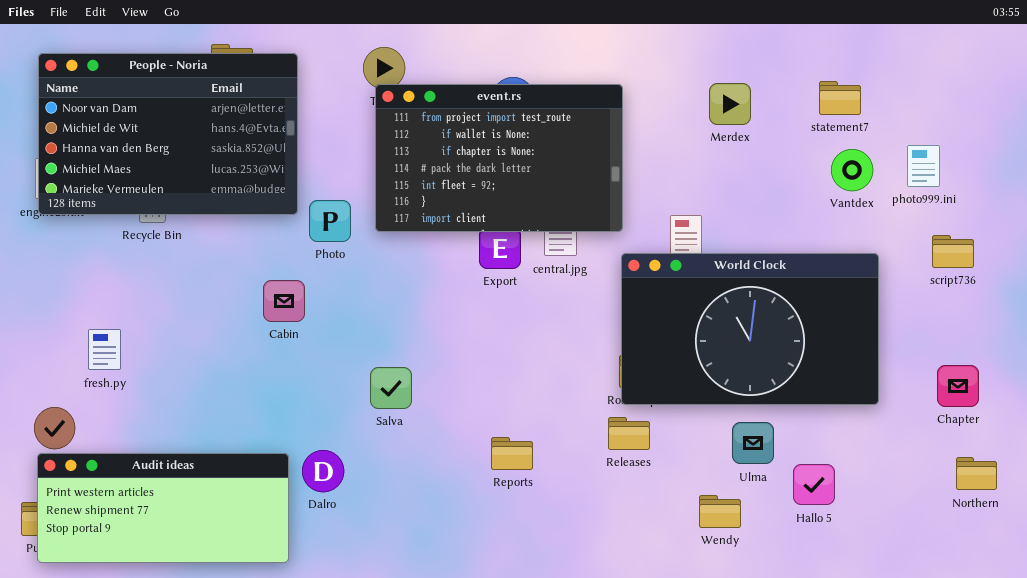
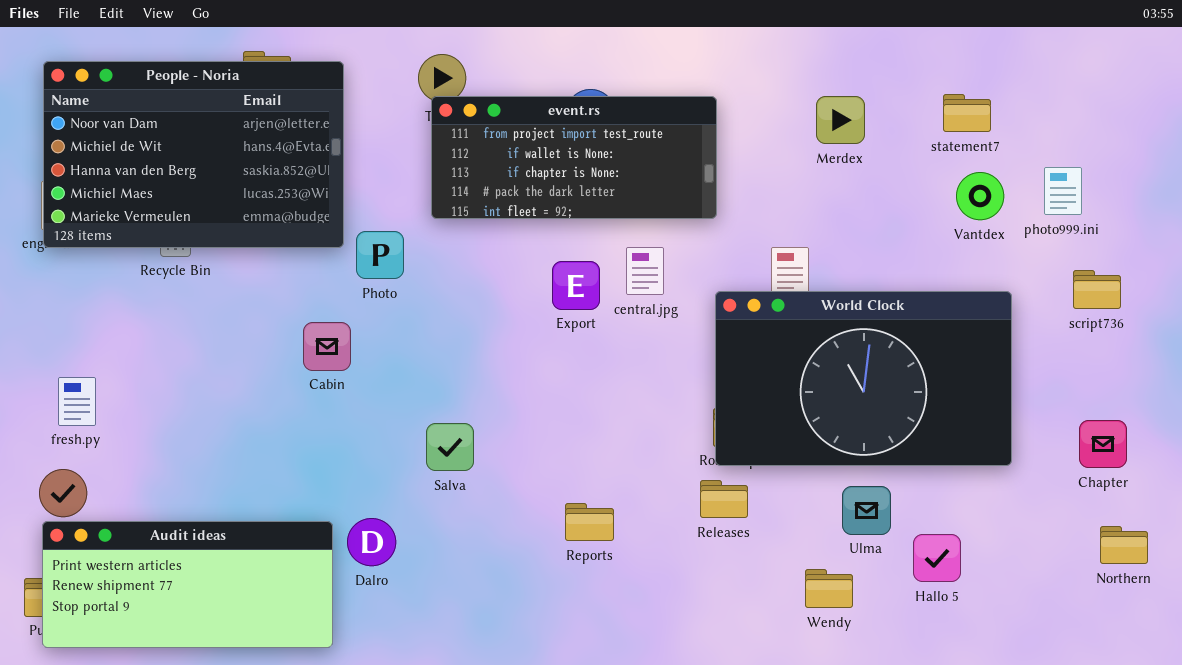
event.rs: [375,84,623,232] -> [431,96,717,219], resized
fresh.py: [88,329,121,370] -> [58,377,96,426], moved

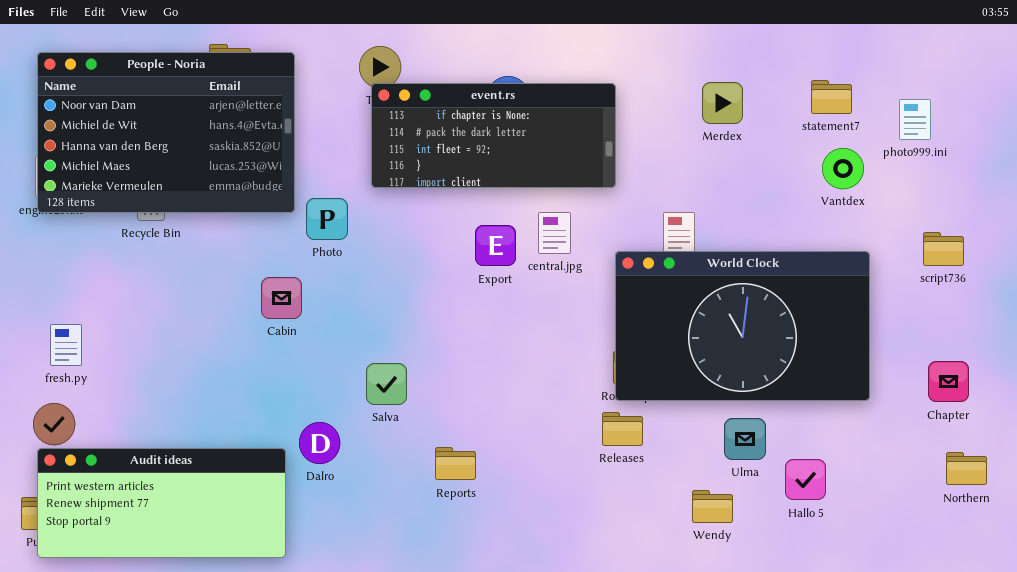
event.rs: [431,96,717,219] -> [371,83,616,188], scrolled down 2 rows
photo999.ini: [1044,167,1082,215] -> [899,99,931,140], moved
Reports: [565,503,614,541] -> [435,447,476,480], moved
Dalro: [347,518,396,566] -> [299,422,340,464], moved

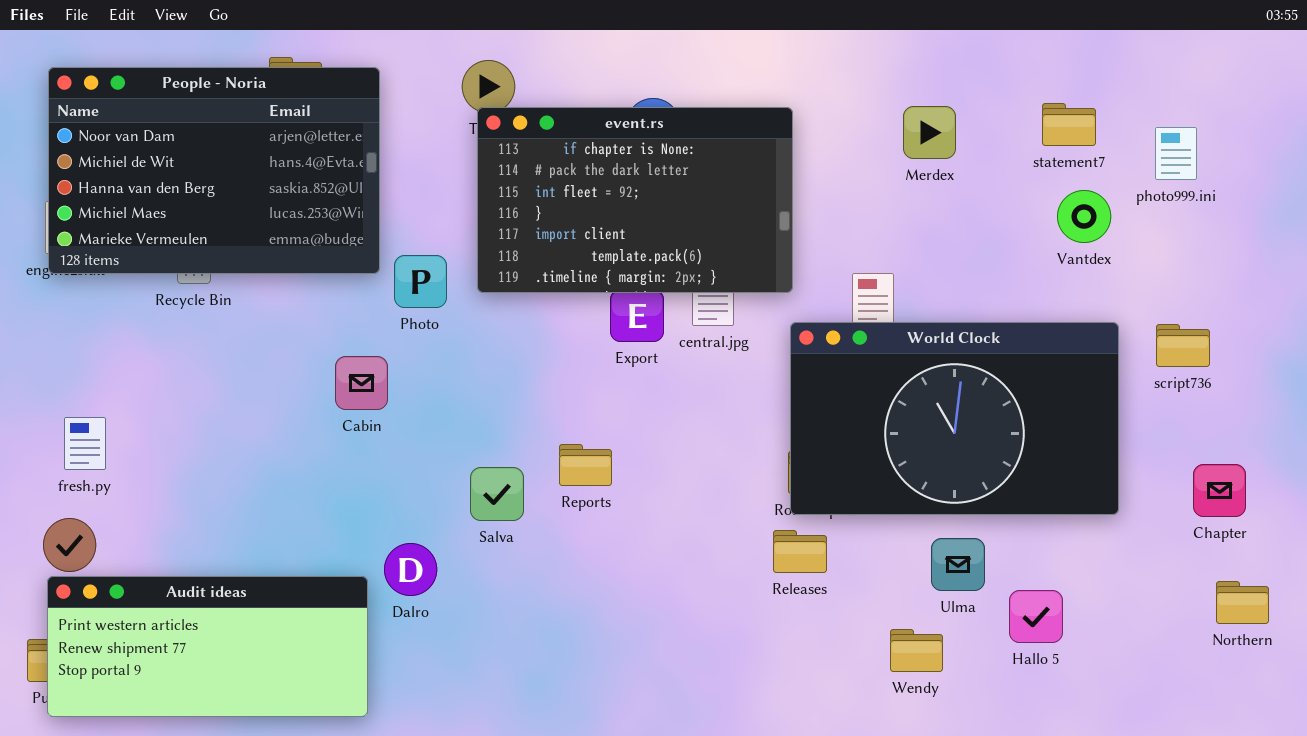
event.rs: [371,83,616,188] -> [477,107,793,293], resized
script736: [923,232,964,266] -> [1156,324,1210,367], moved
Reports: [435,447,476,480] -> [559,444,612,486], moved

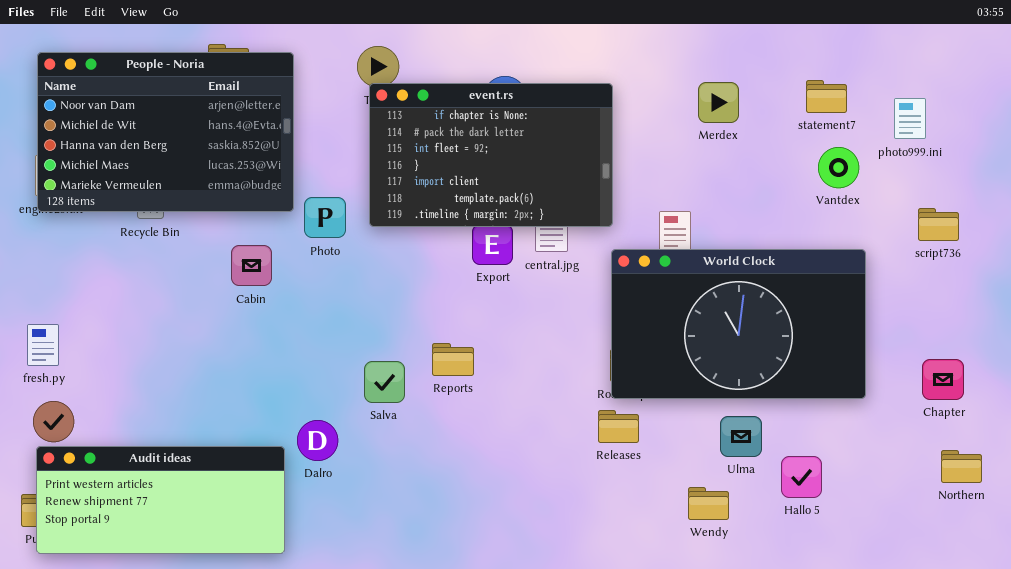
script736: [1156,324,1210,367] -> [918,208,959,241], moved
Cabin: [335,356,388,410] -> [231,245,272,286], moved
fresh.py: [64,417,106,470] -> [27,324,59,366], moved

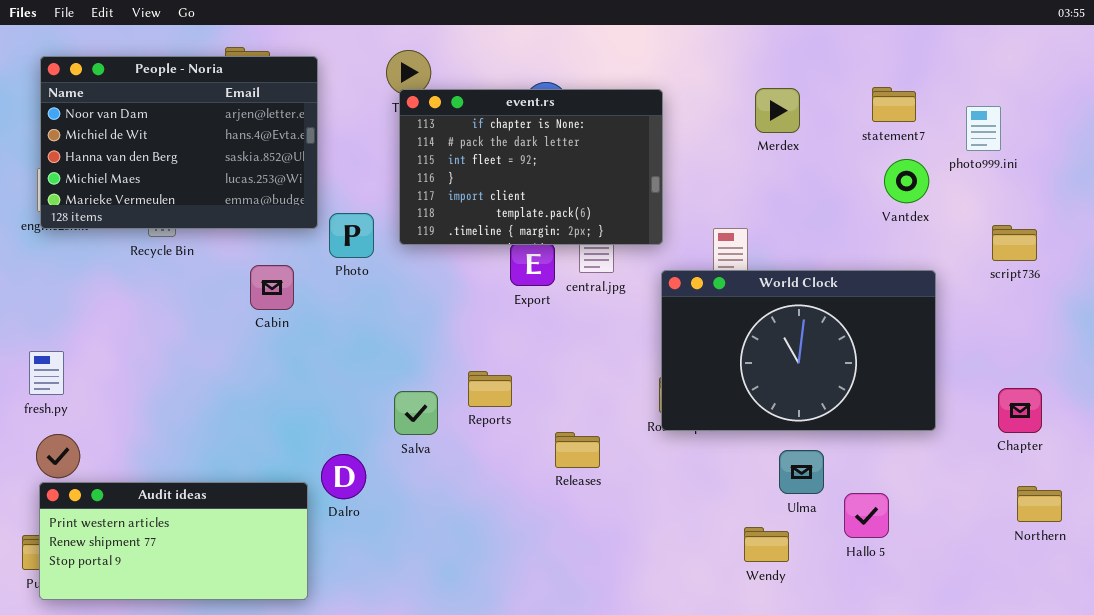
Releases: [598,410,639,443] -> [555,432,600,468], moved

